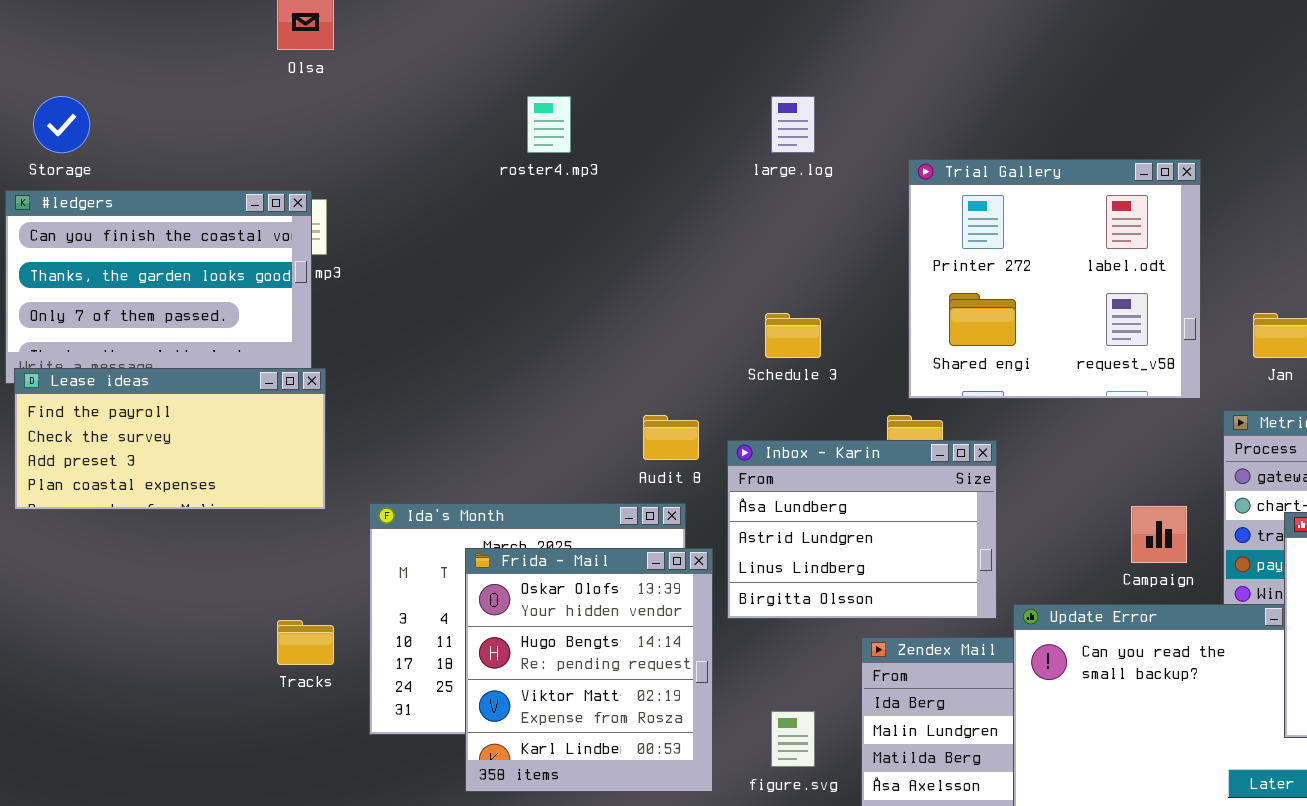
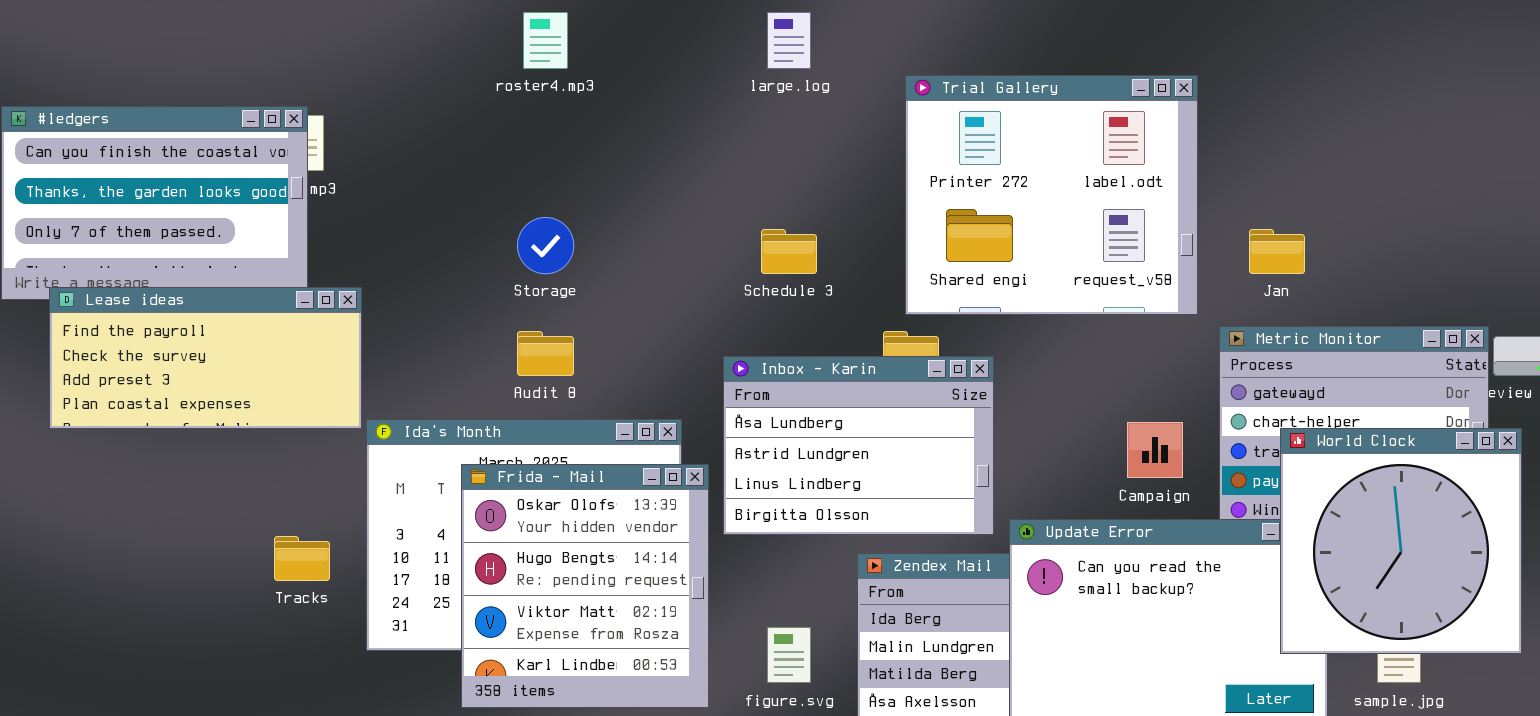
Storage: [33,96,90,153] -> [517,217,574,274], moved
Lease ideas: [14,368,326,510] -> [49,287,362,429], moved
Audit 8: [643,415,699,460] -> [517,331,574,376], moved

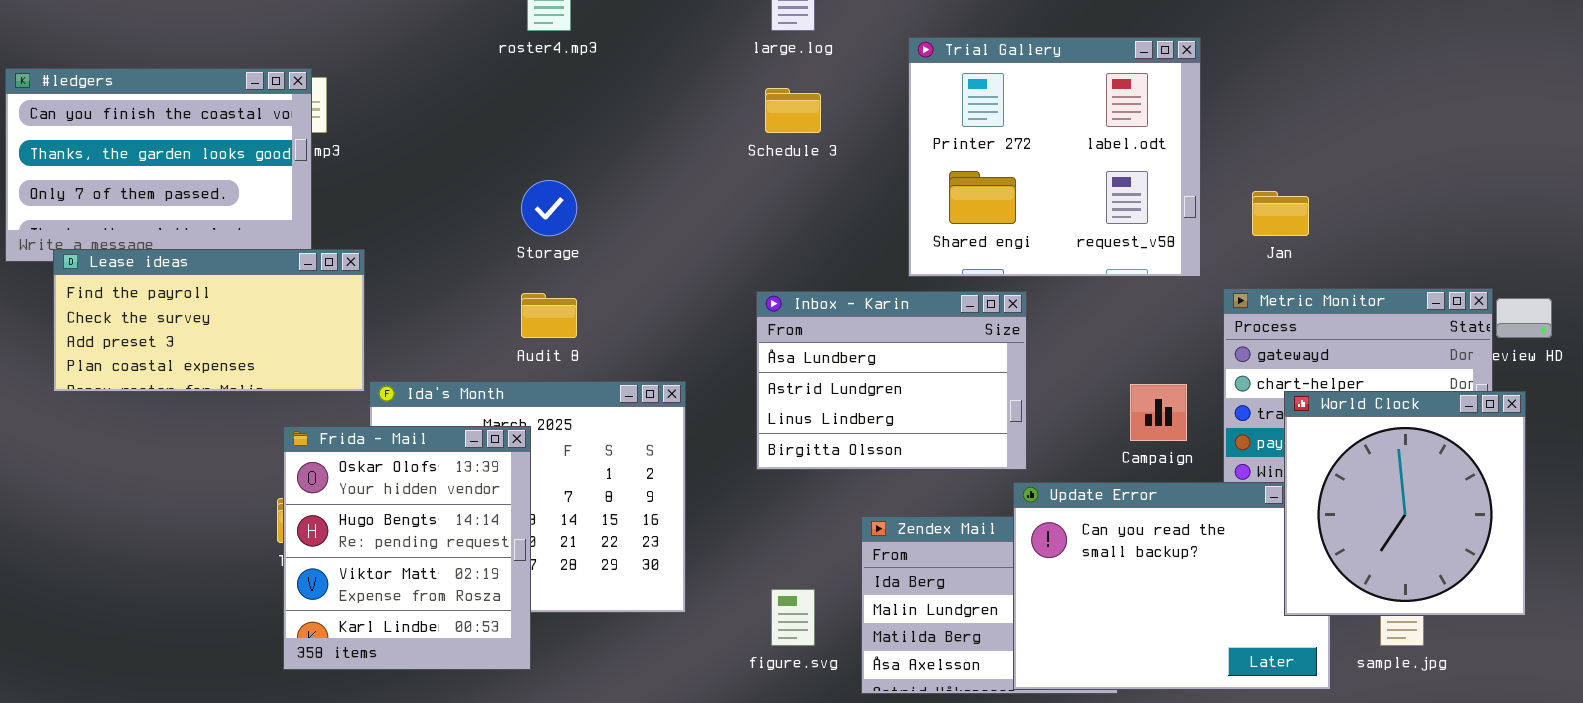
Schedule 3: [761,229,817,274] -> [765,88,821,133], moved
Inbox - Karin: [723,356,994,535] -> [756,291,1027,470], moved
Frida - Mail: [461,464,709,708] -> [283,426,531,670], moved

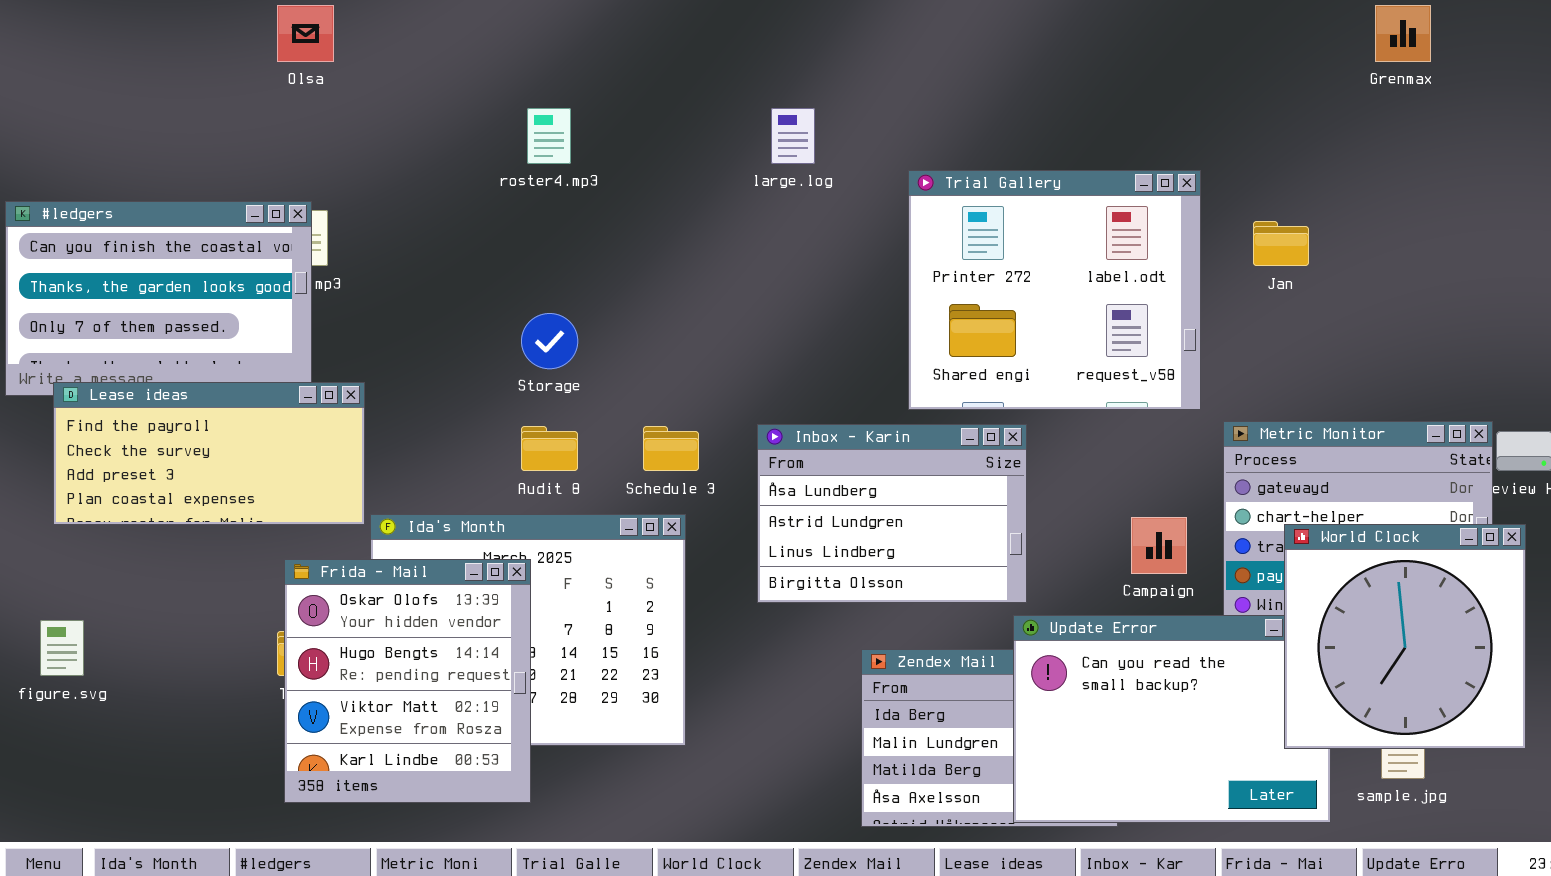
Schedule 3: [765,88,821,133] -> [643,426,699,471], moved
Jan: [1252,191,1309,236] -> [1253,221,1309,266], moved
figure.svg: [771,589,815,646] -> [40,620,84,676], moved

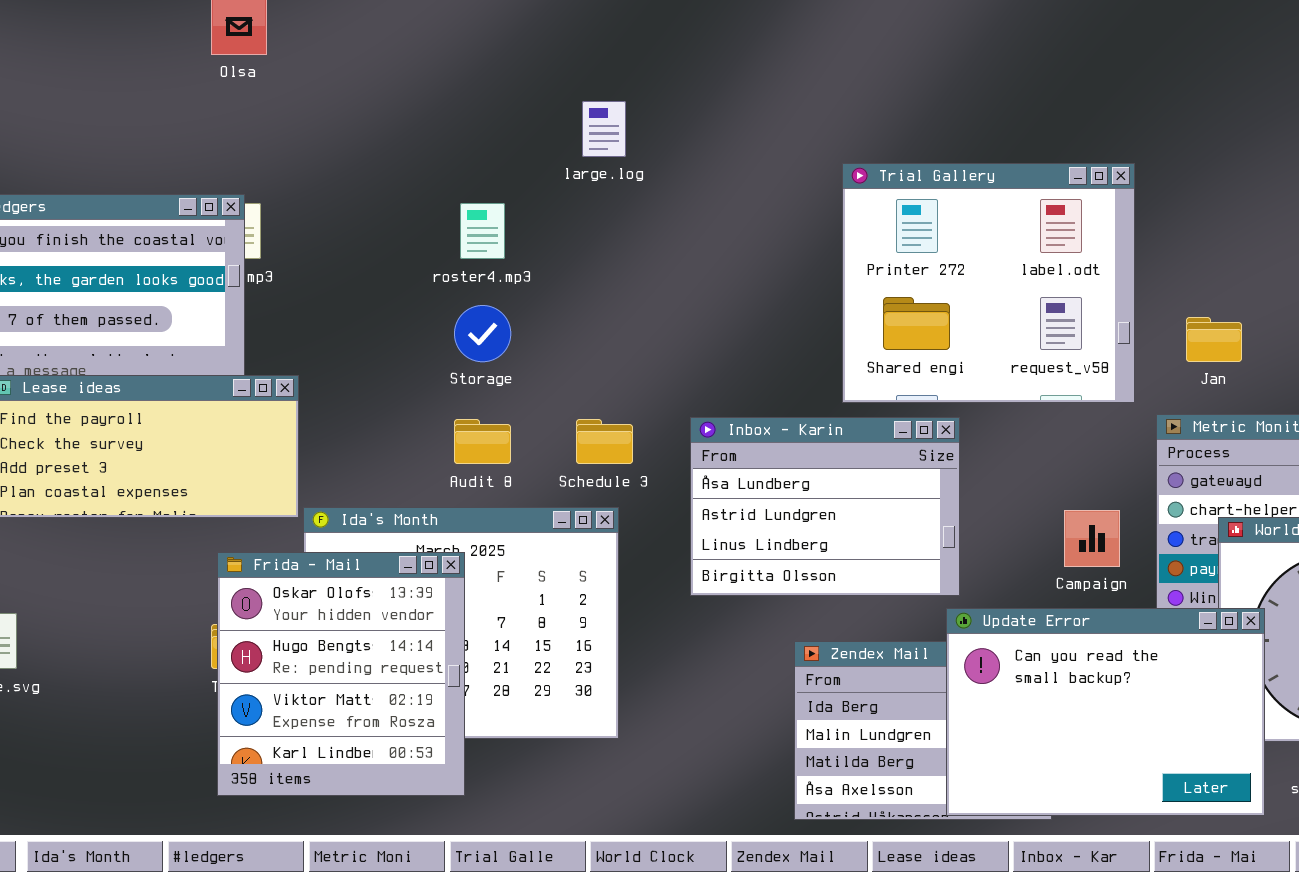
roster4.mp3: [527,108,571,164] -> [460,203,505,259], moved
large.log: [771,108,815,164] -> [582,101,626,157], moved
Jan: [1253,221,1309,266] -> [1186,317,1242,362], moved
Update Error: [1013,615,1331,823] -> [946,608,1265,816], raised

